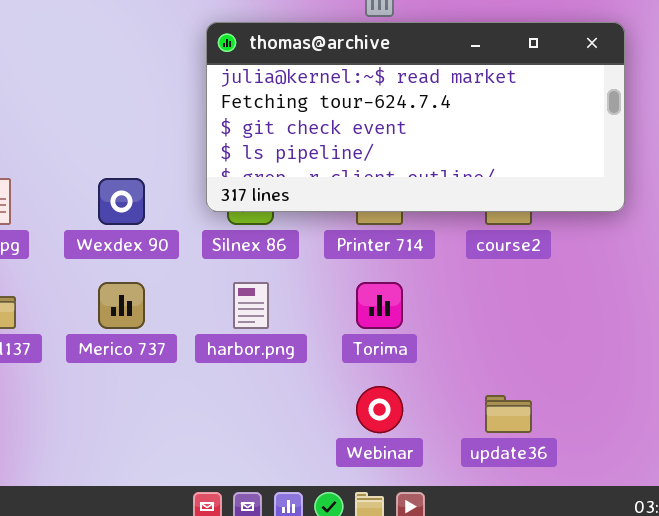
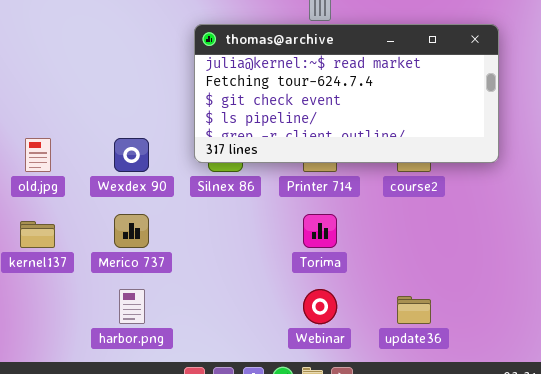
harbor.png: [233,282,269,329] -> [119,289,145,324], moved

